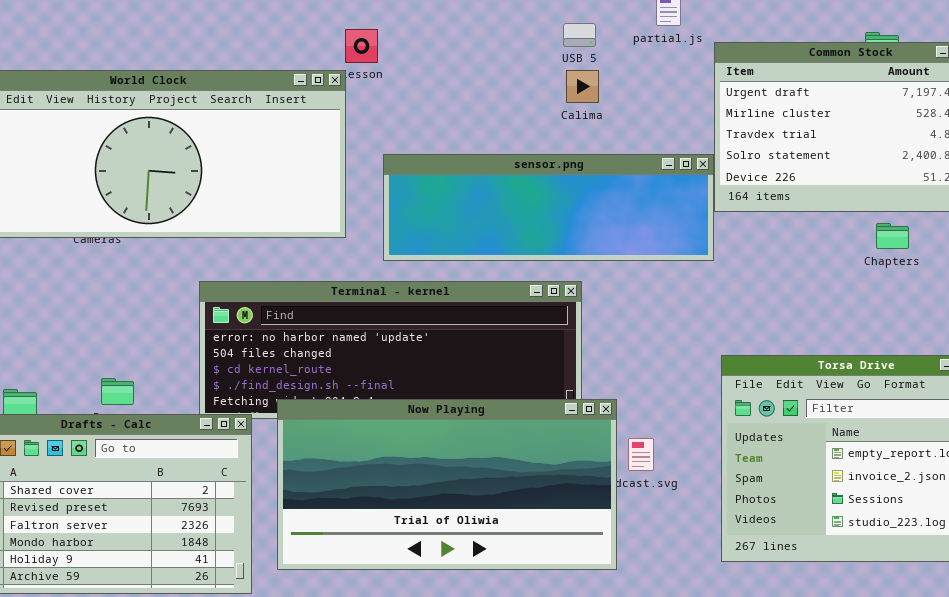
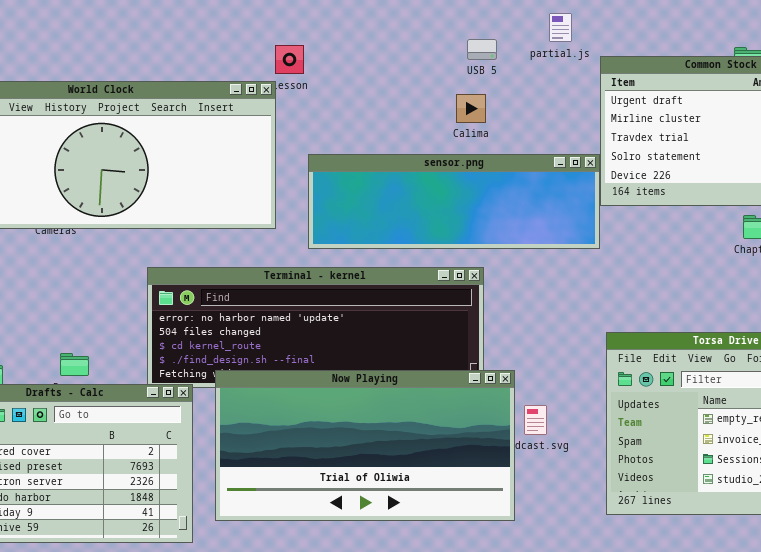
Calima: [566,70,599,103] -> [456,94,486,123], moved

